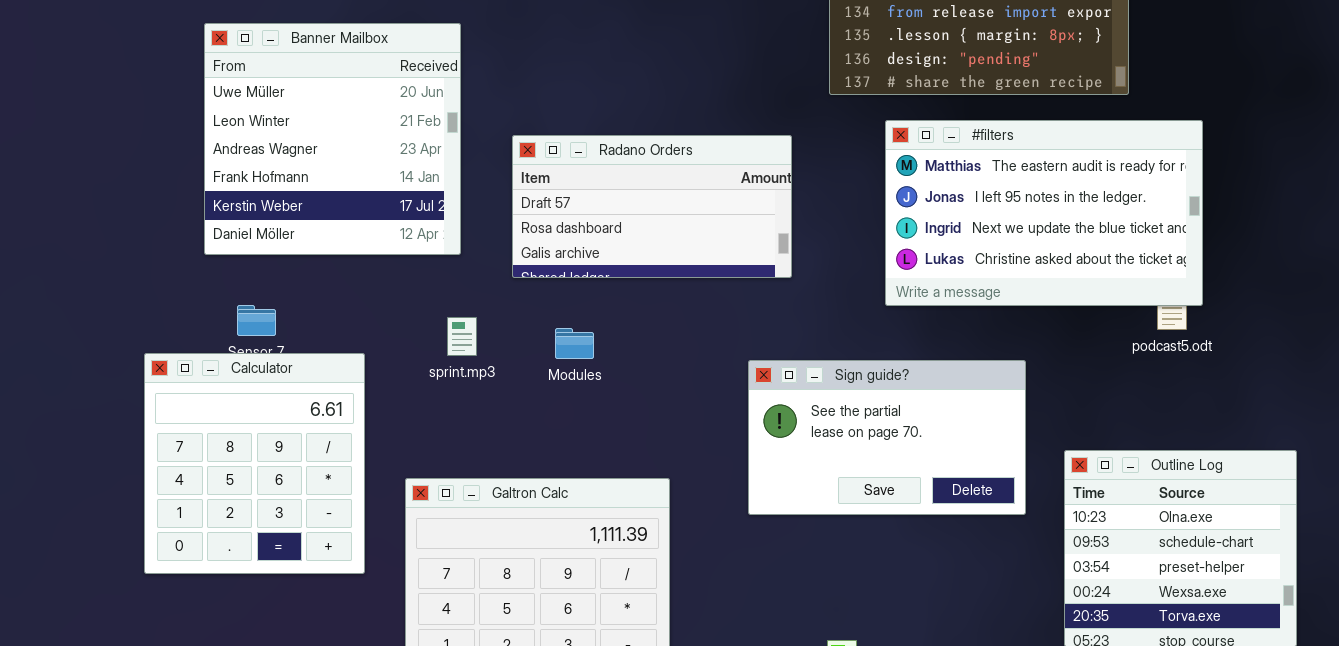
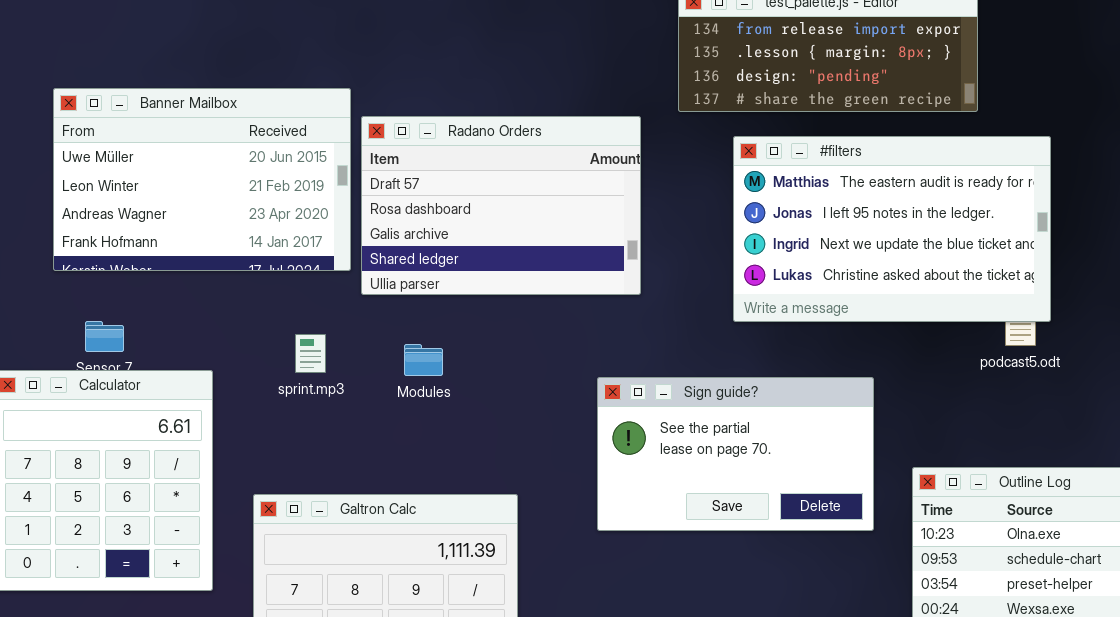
Banner Mailbox: [204,23,461,255] -> [53,88,351,271], resized
Radano Orders: [512,135,792,278] -> [361,116,641,295], resized

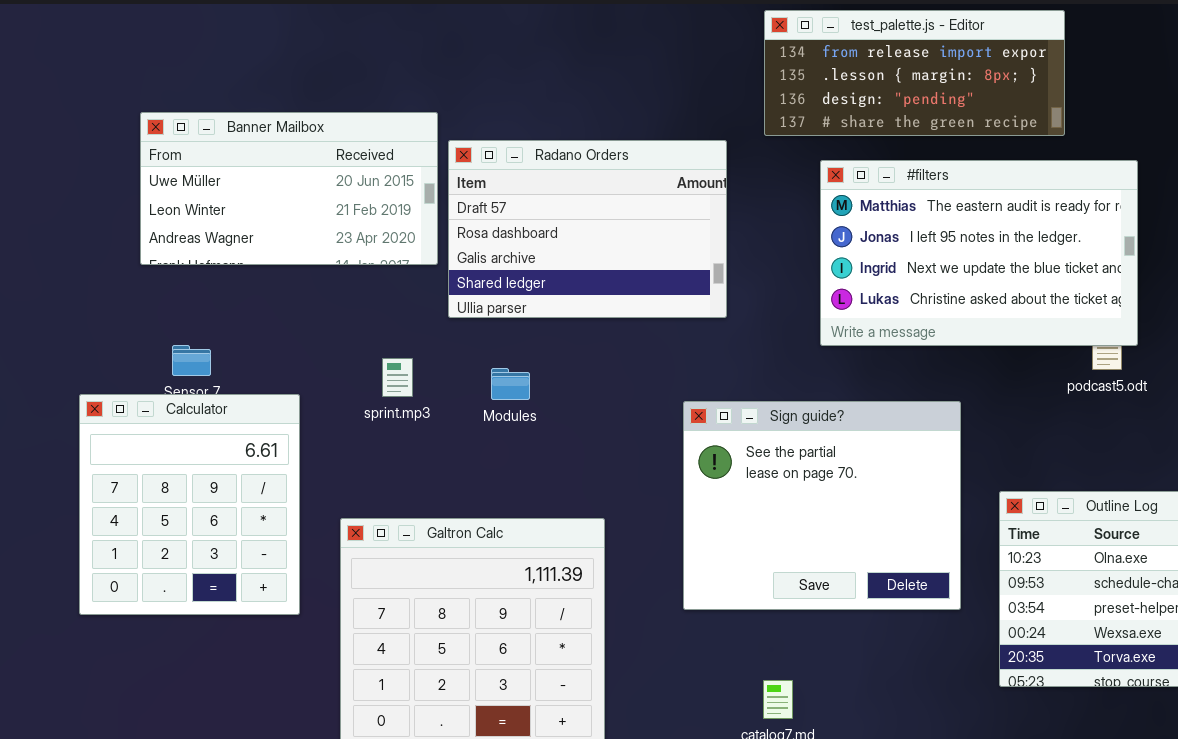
Banner Mailbox: [53,88,351,271] -> [140,112,438,265], resized
Sign guide?: [597,377,874,531] -> [683,401,961,610], resized

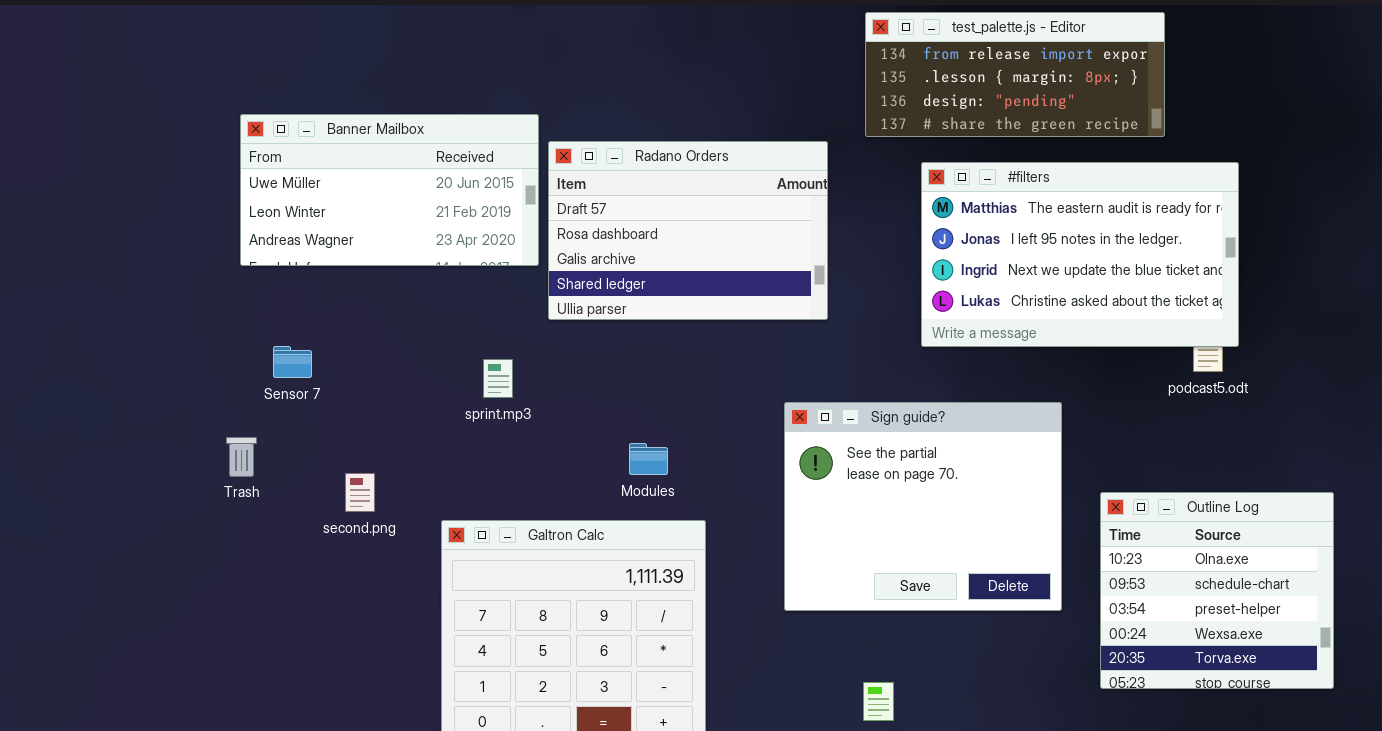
Modules: [491,368,530,400] -> [629,443,668,475], moved
Calculator: [79,394,300,615] -> none, closed

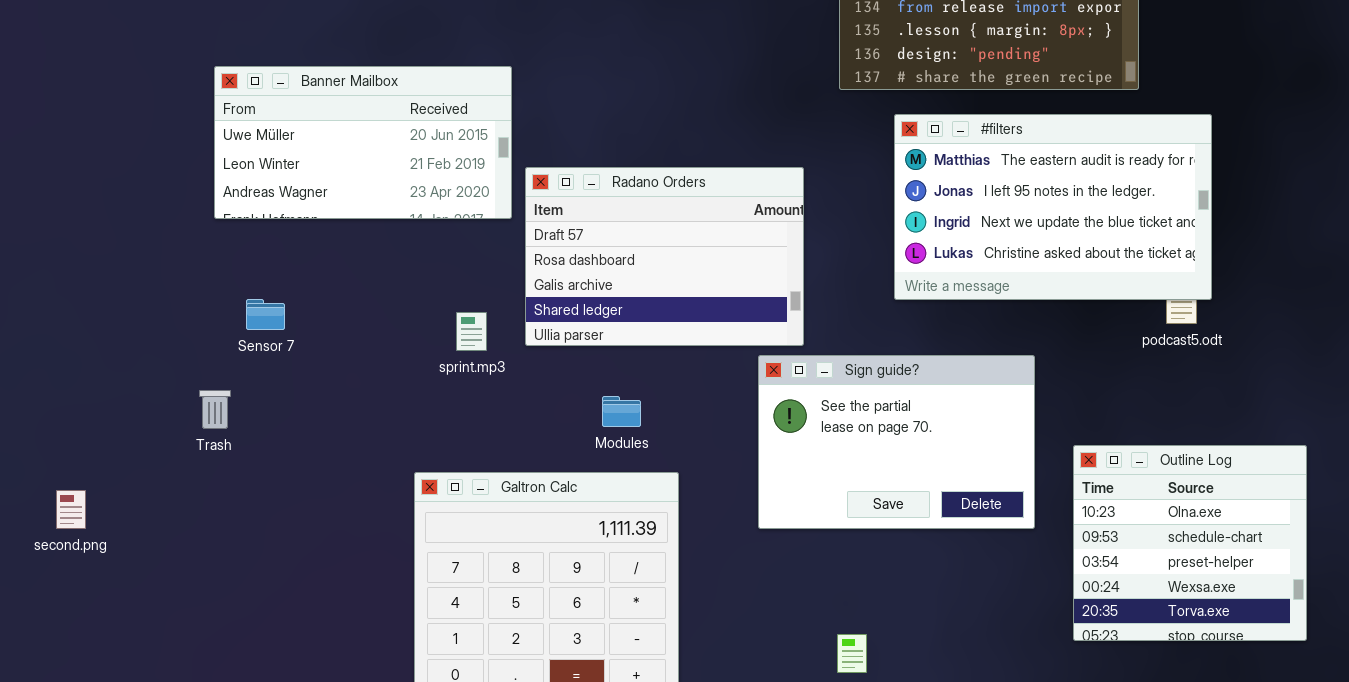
Radano Orders: [548,141,828,320] -> [525,167,804,346], moved
Sign guide?: [784,402,1062,611] -> [758,355,1035,529], resized
second.png: [345,473,375,512] -> [56,490,86,529], moved

